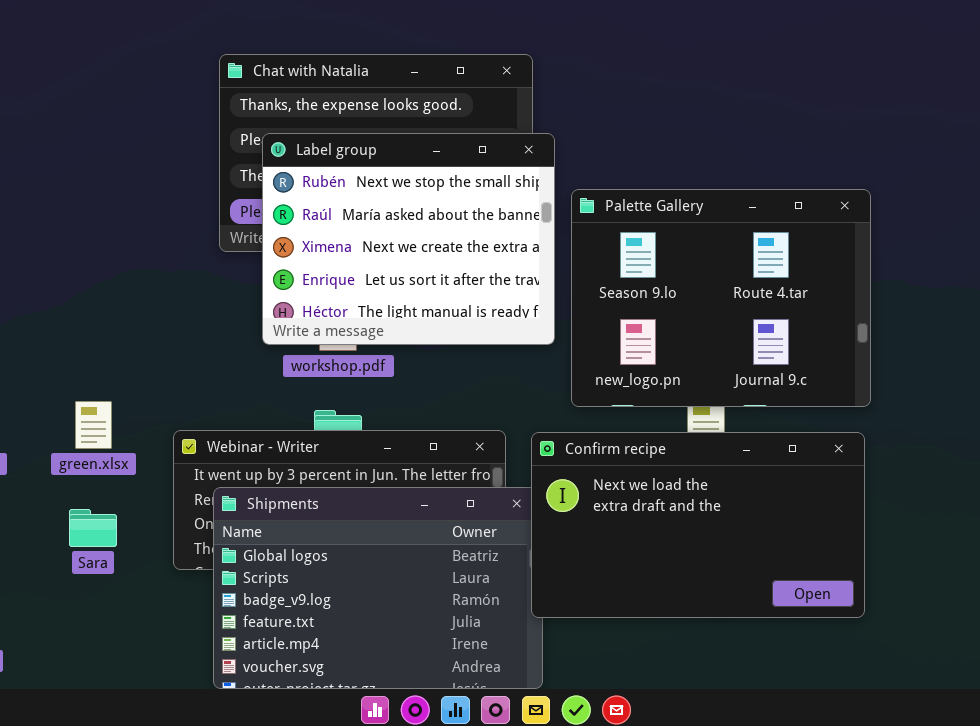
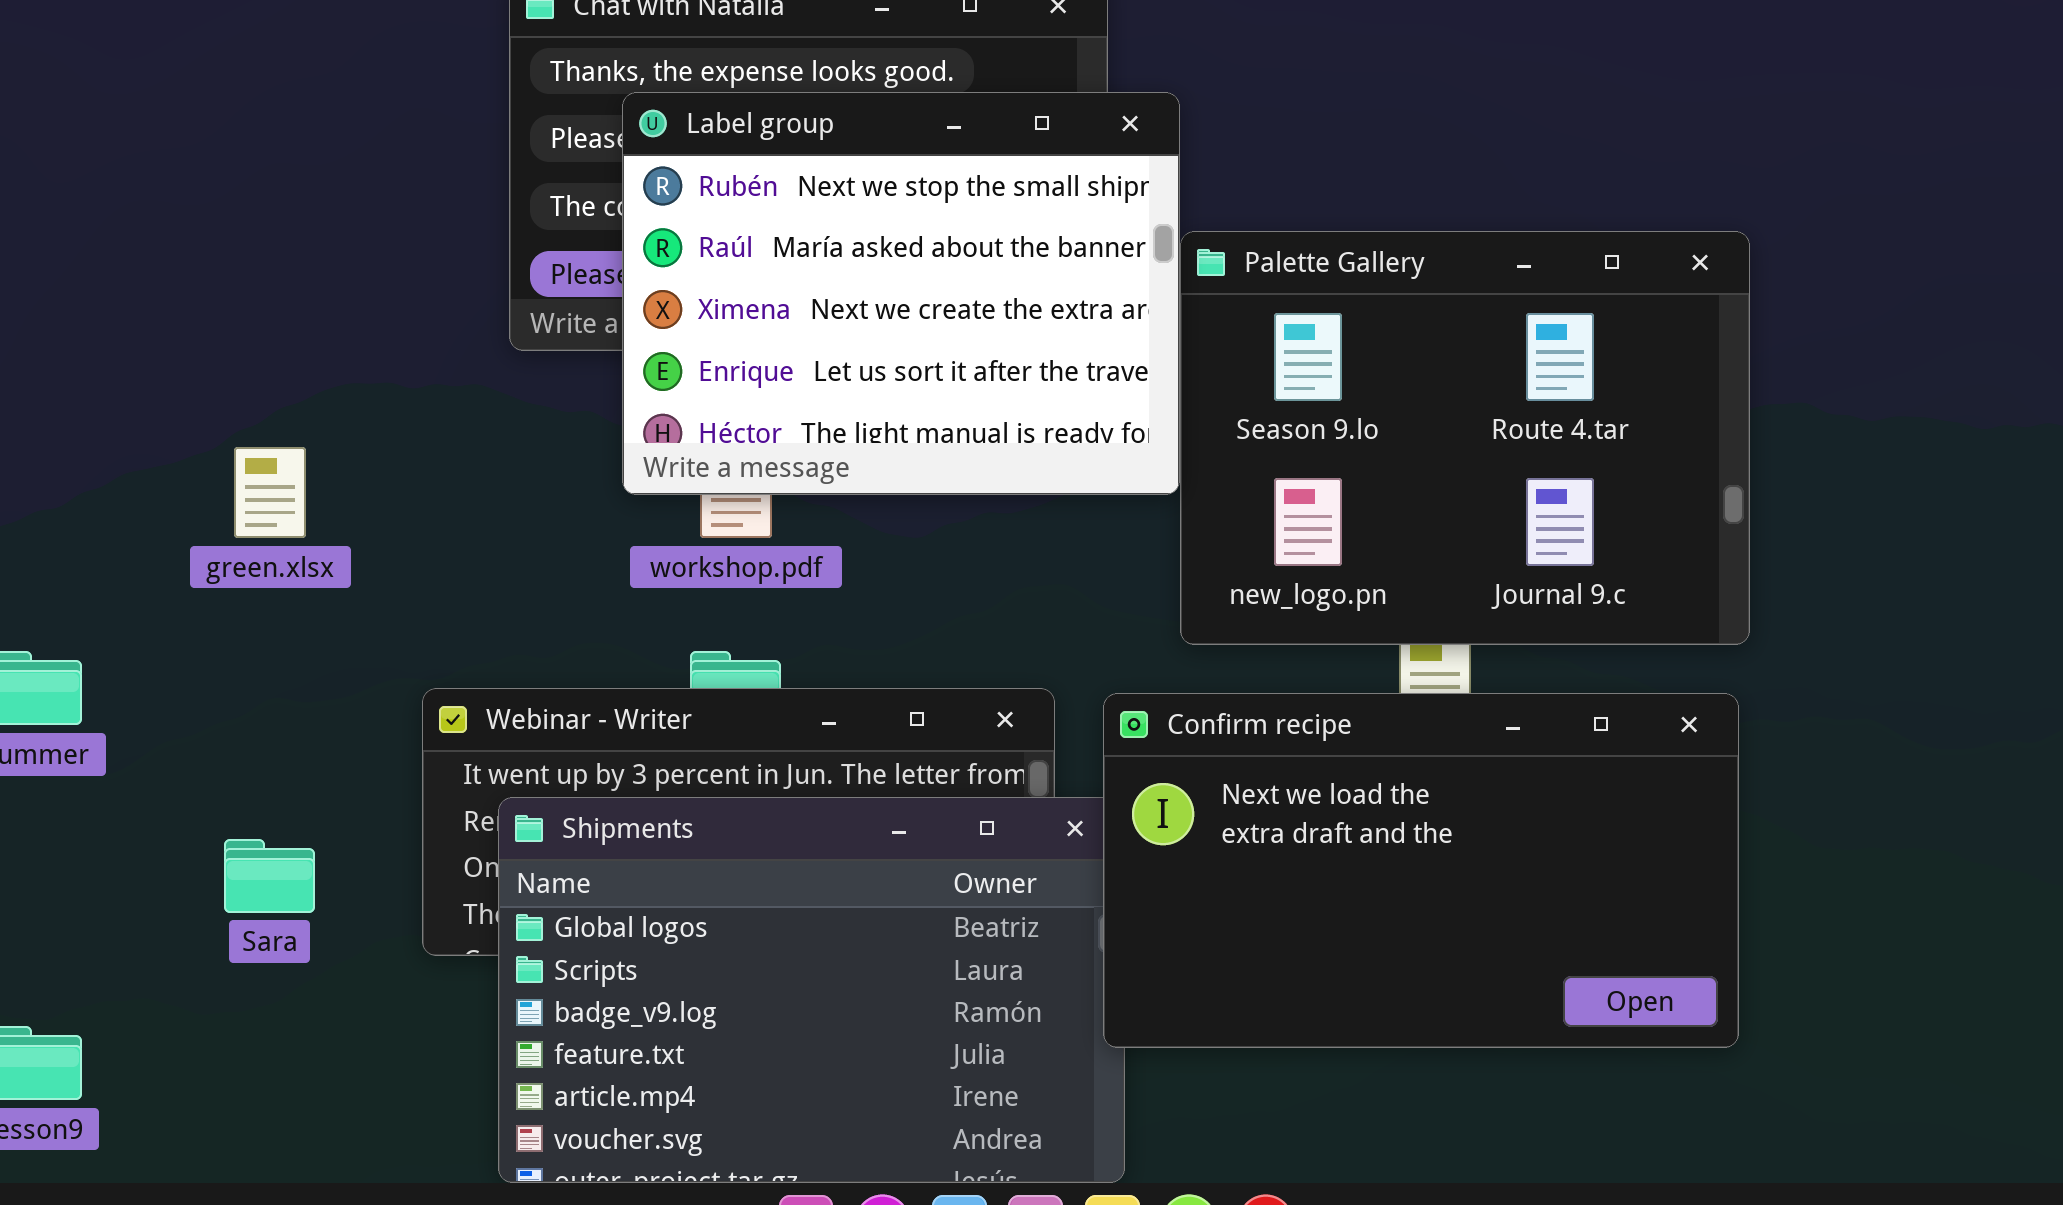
Label group: [262,133,555,345] -> [622,92,1180,495], moved
green.xlsx: [75,401,112,449] -> [234,447,306,538], moved

